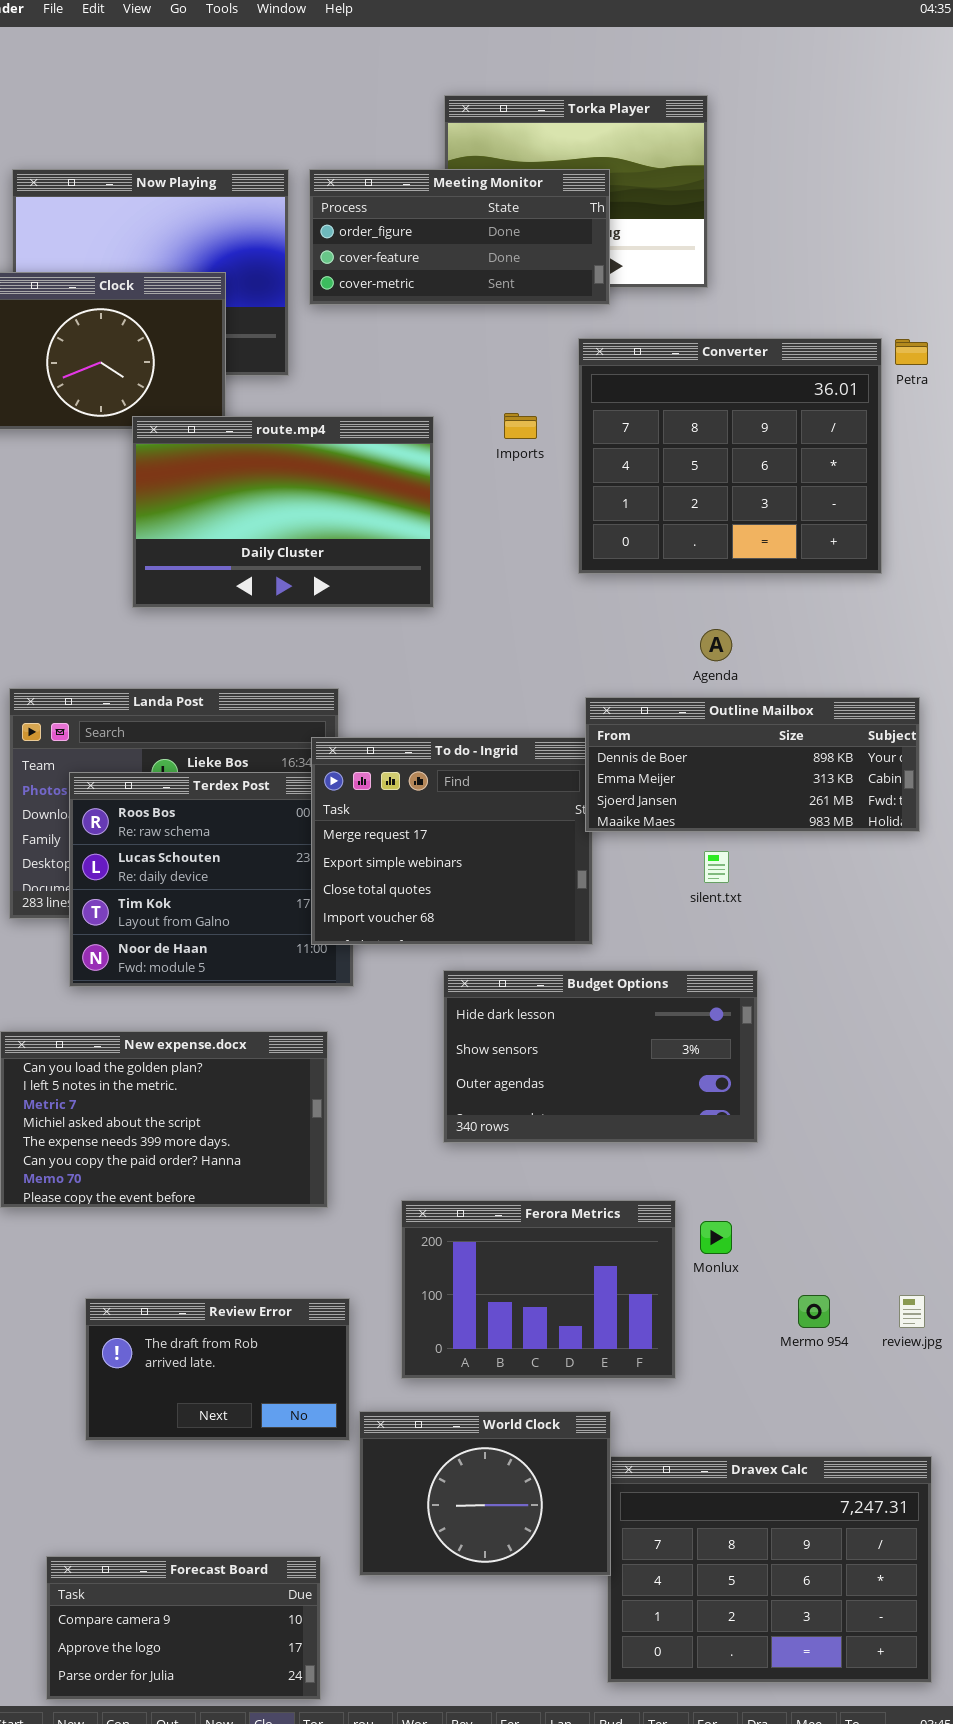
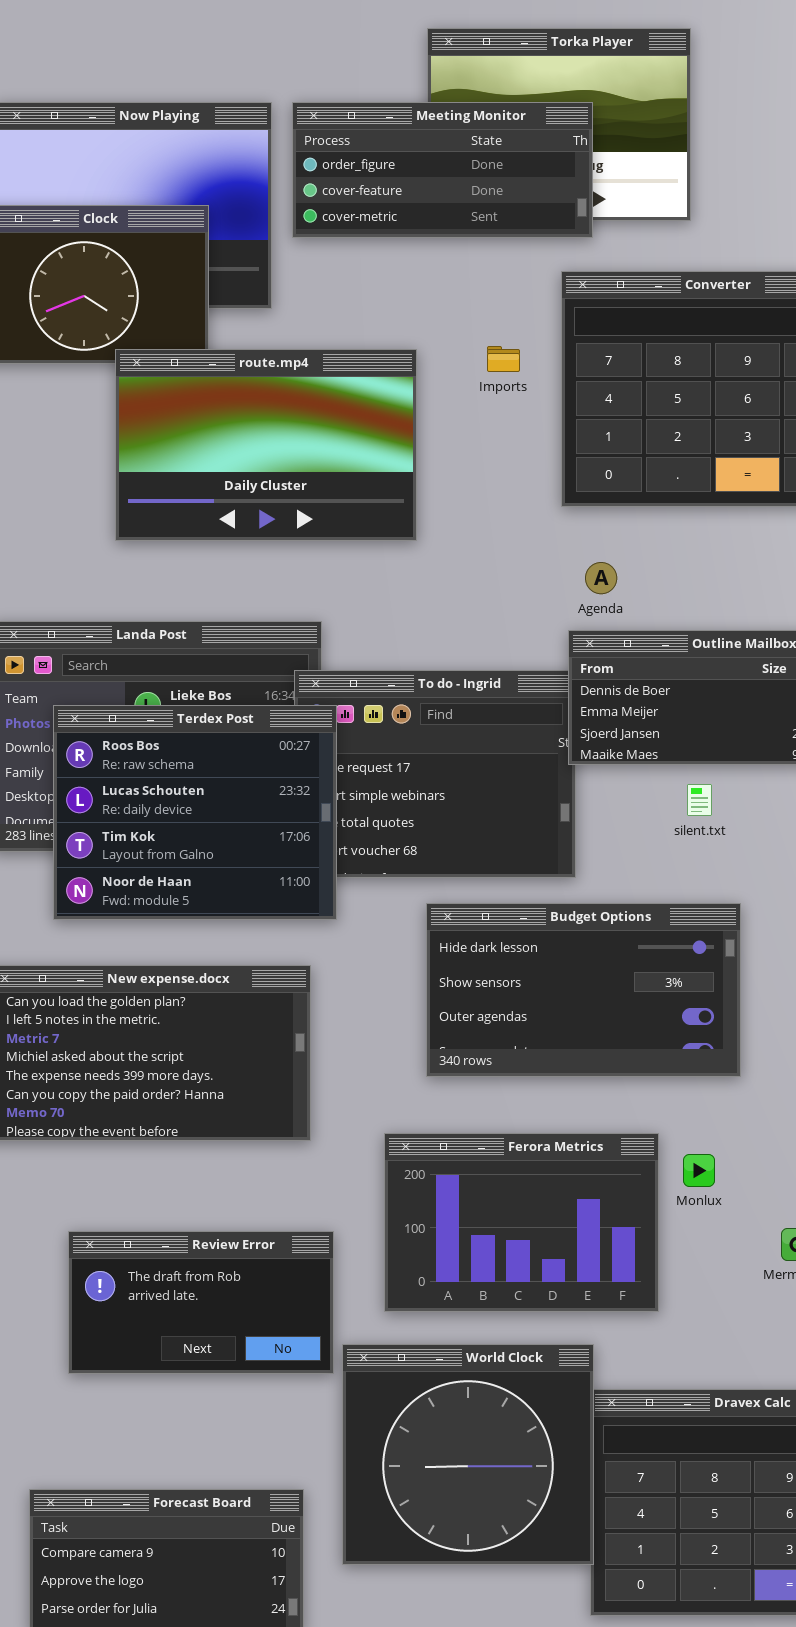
Agenda: [700,629,732,661] -> [585,562,617,594], moved
Terdex Post: [69,772,354,987] -> [53,705,337,920], raised
World Clock: [359,1411,611,1576] -> [342,1344,594,1565], resized

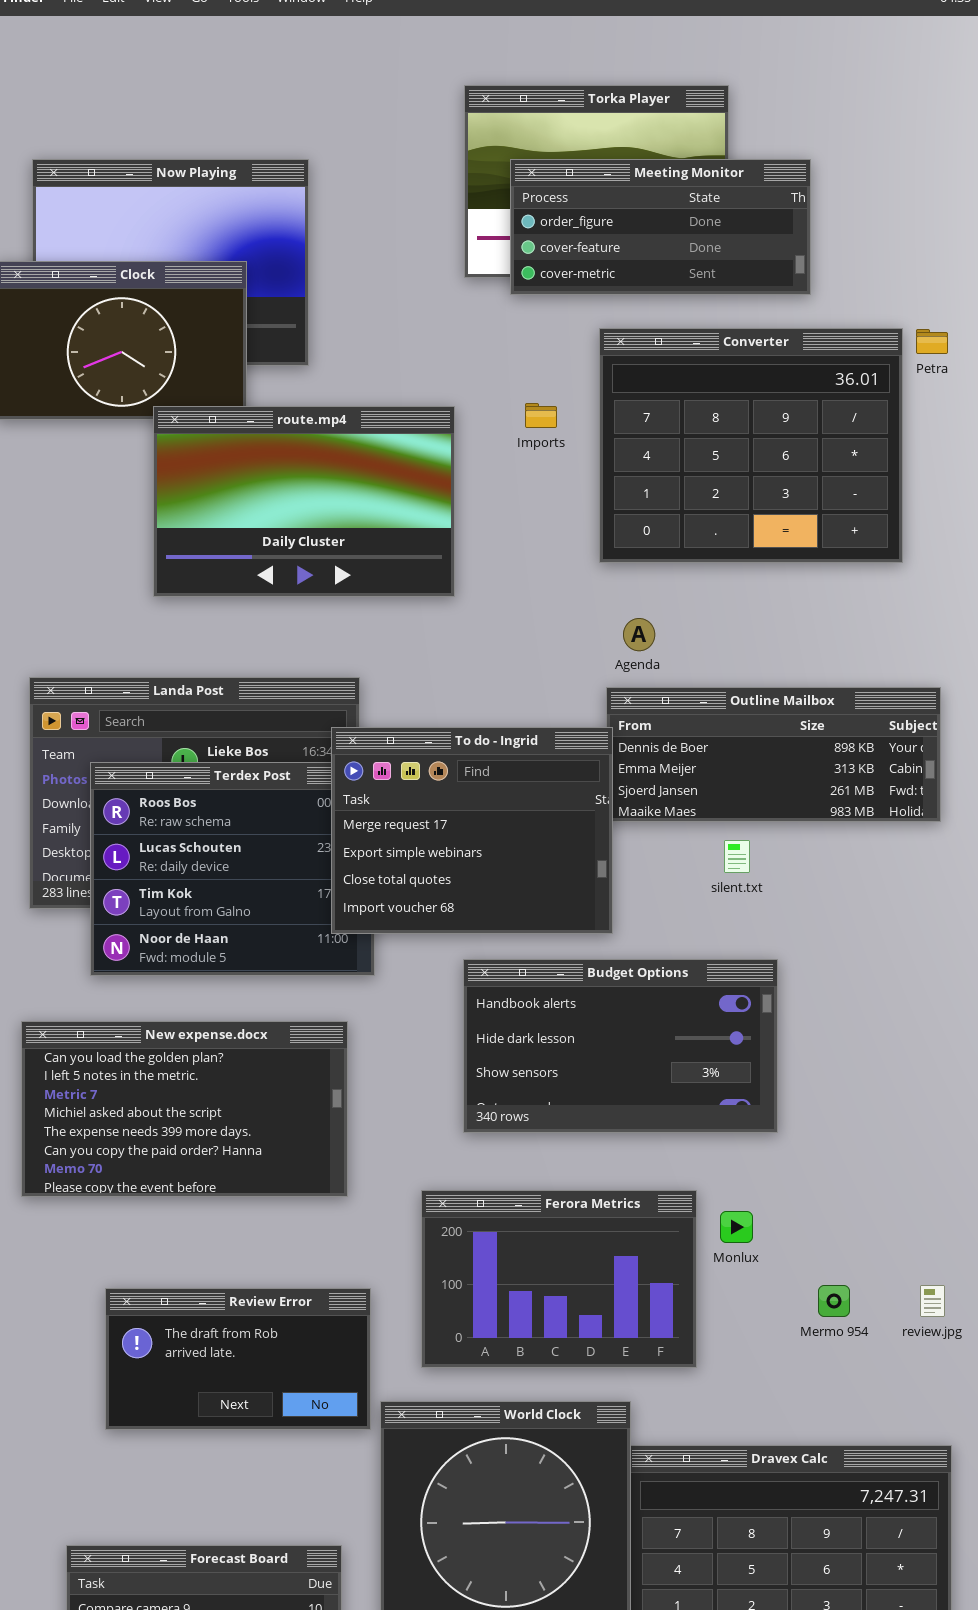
Meeting Monitor: [292,102,593,238] -> [510,159,811,295], moved
To do - Ingrid: [294,670,576,878] -> [331,727,613,934], raised
Budget Options: [426,903,741,1077] -> [463,959,778,1133], scrolled up 1 row

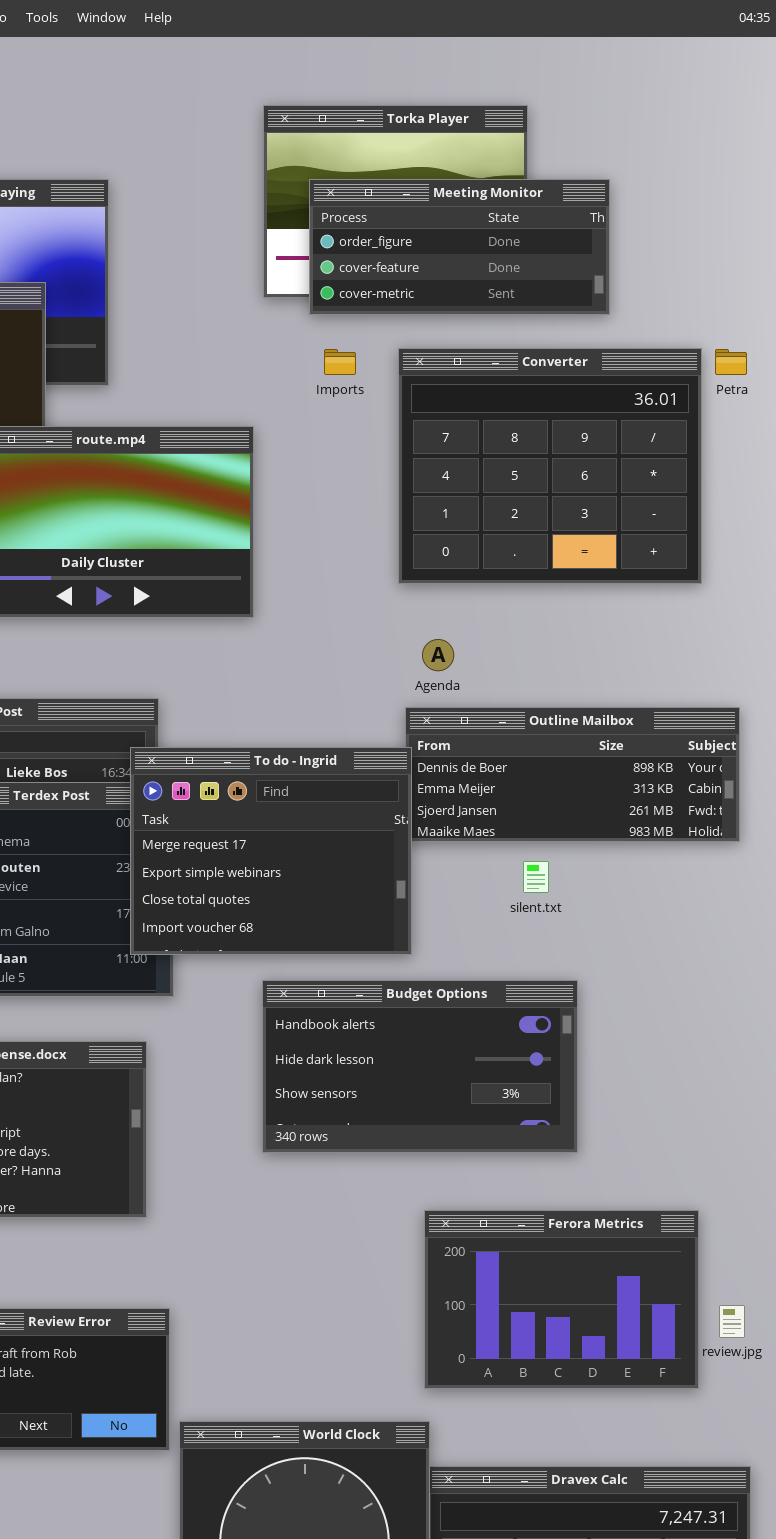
Imports: [525,403,557,428] -> [324,349,356,375], moved
Ferora Metrics: [421,1190,697,1368] -> [424,1210,699,1389], moved

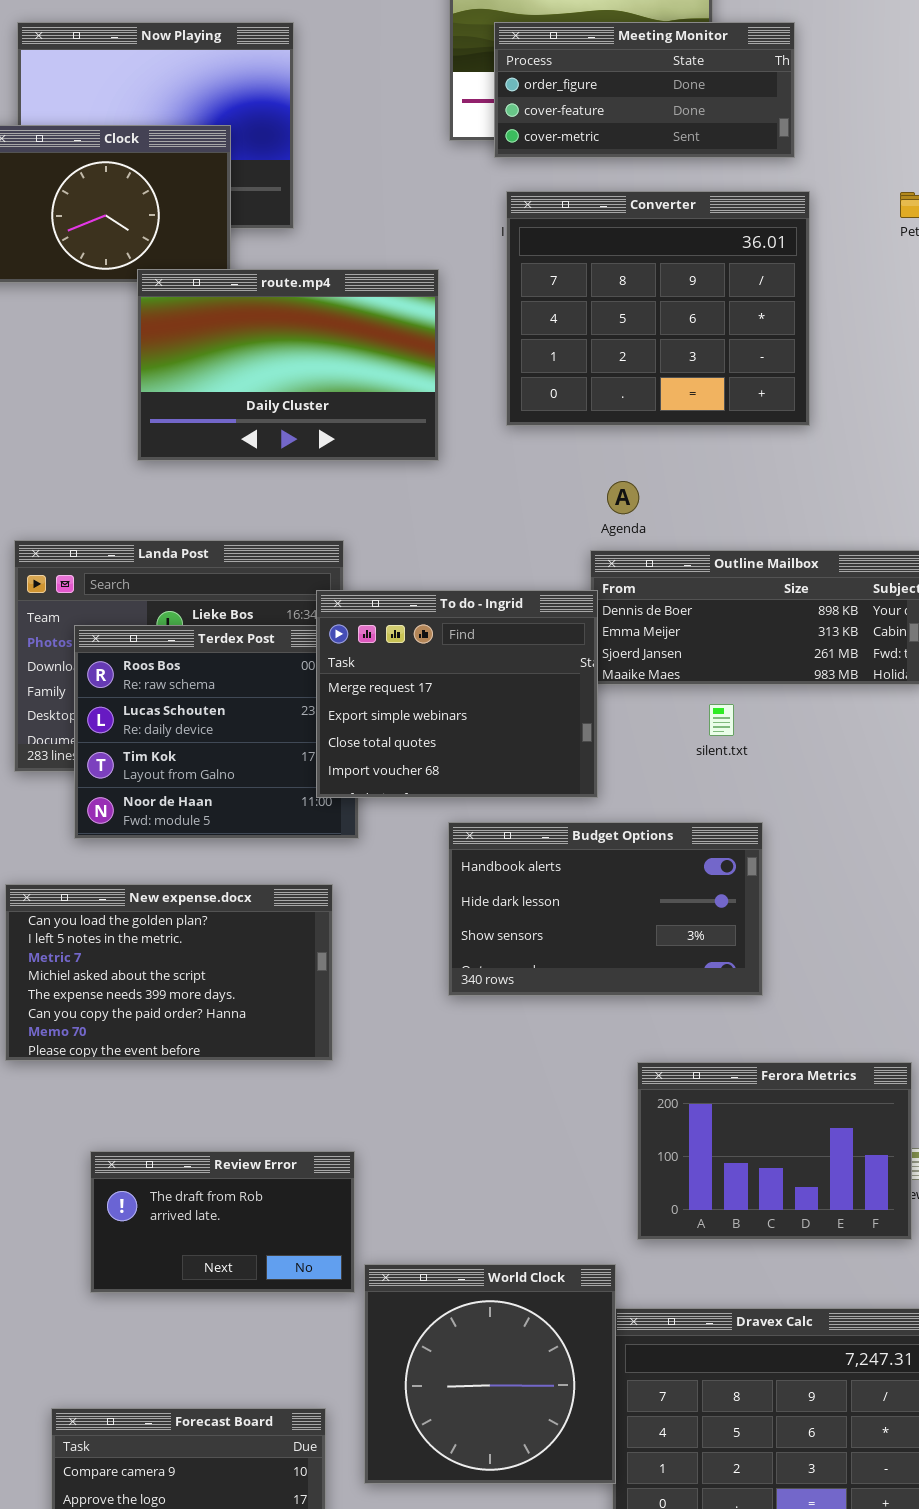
Converter: [398,348,702,584] -> [506,191,810,426], moved
Ferora Metrics: [424,1210,699,1389] -> [637,1062,912,1240], moved

